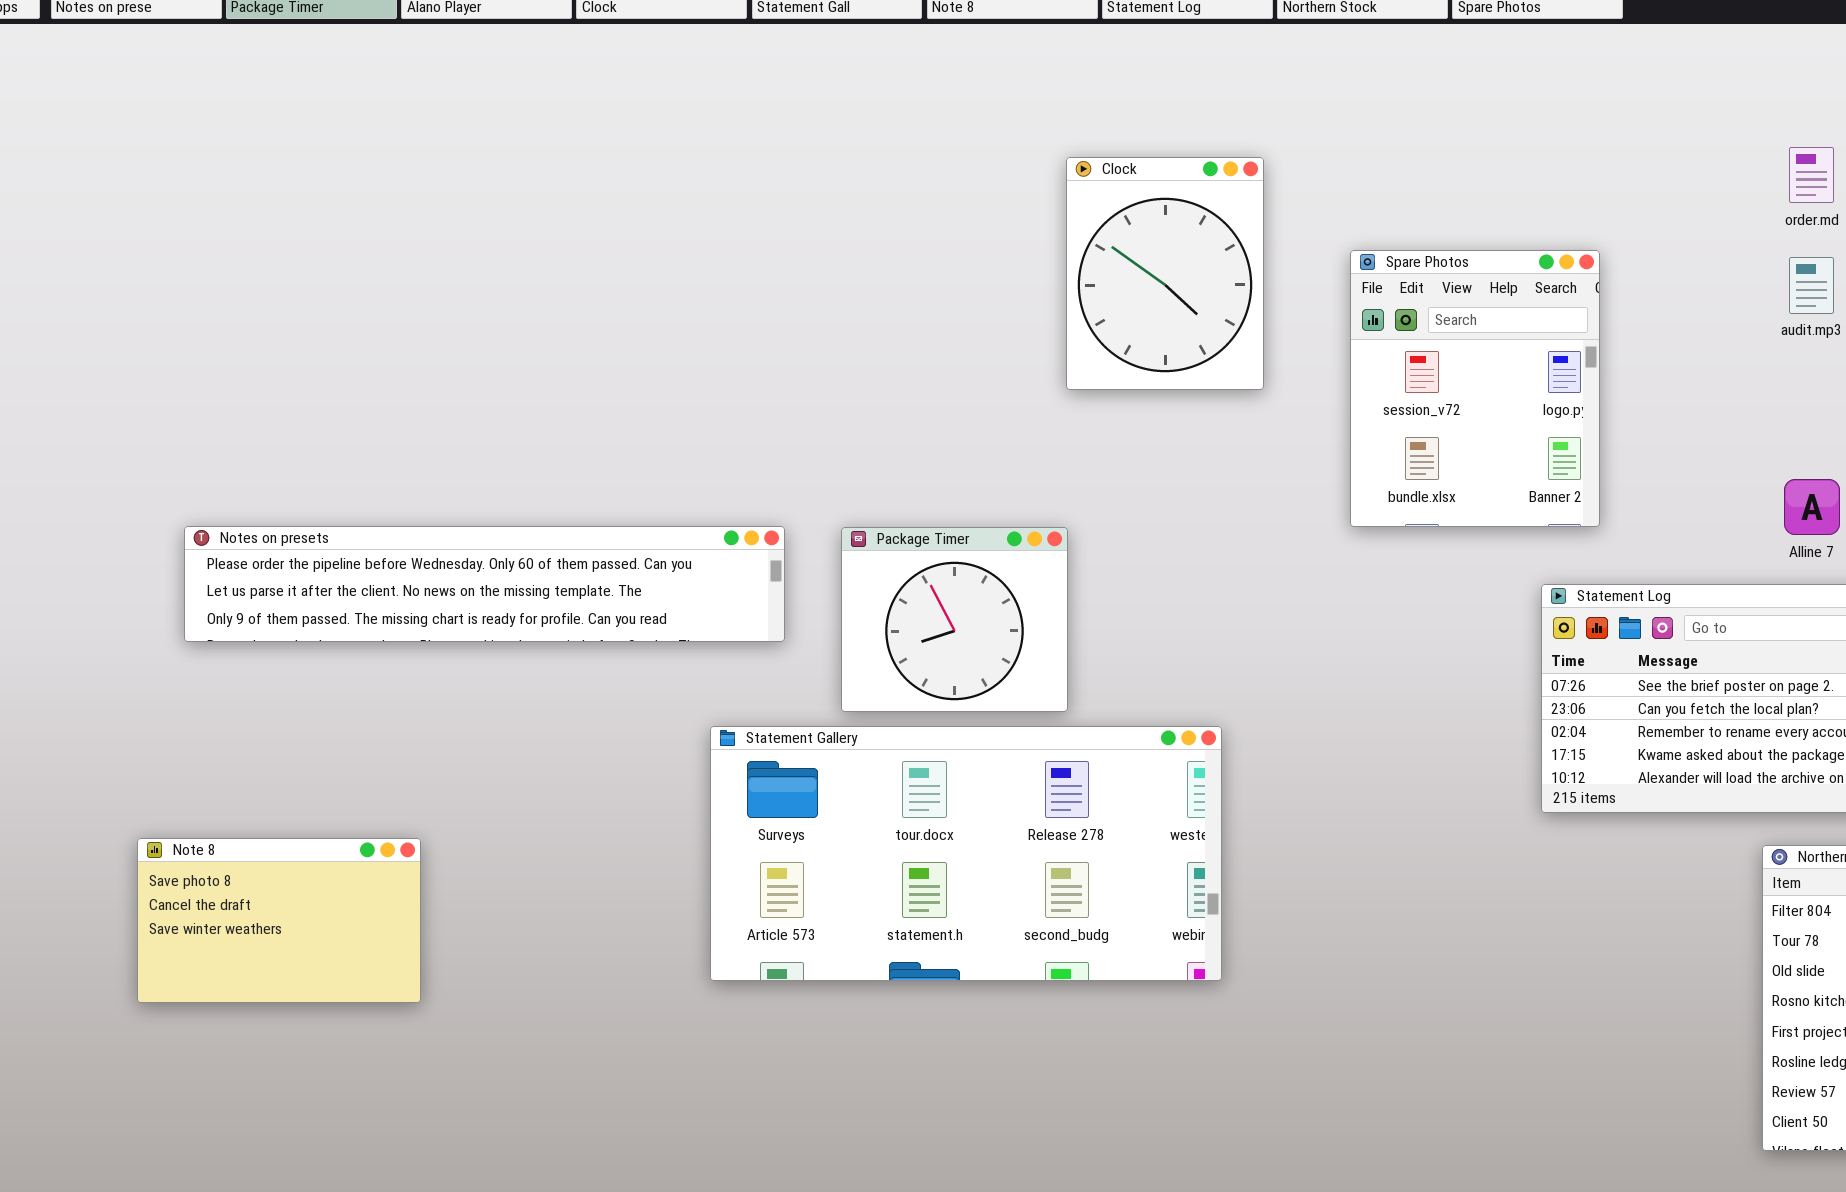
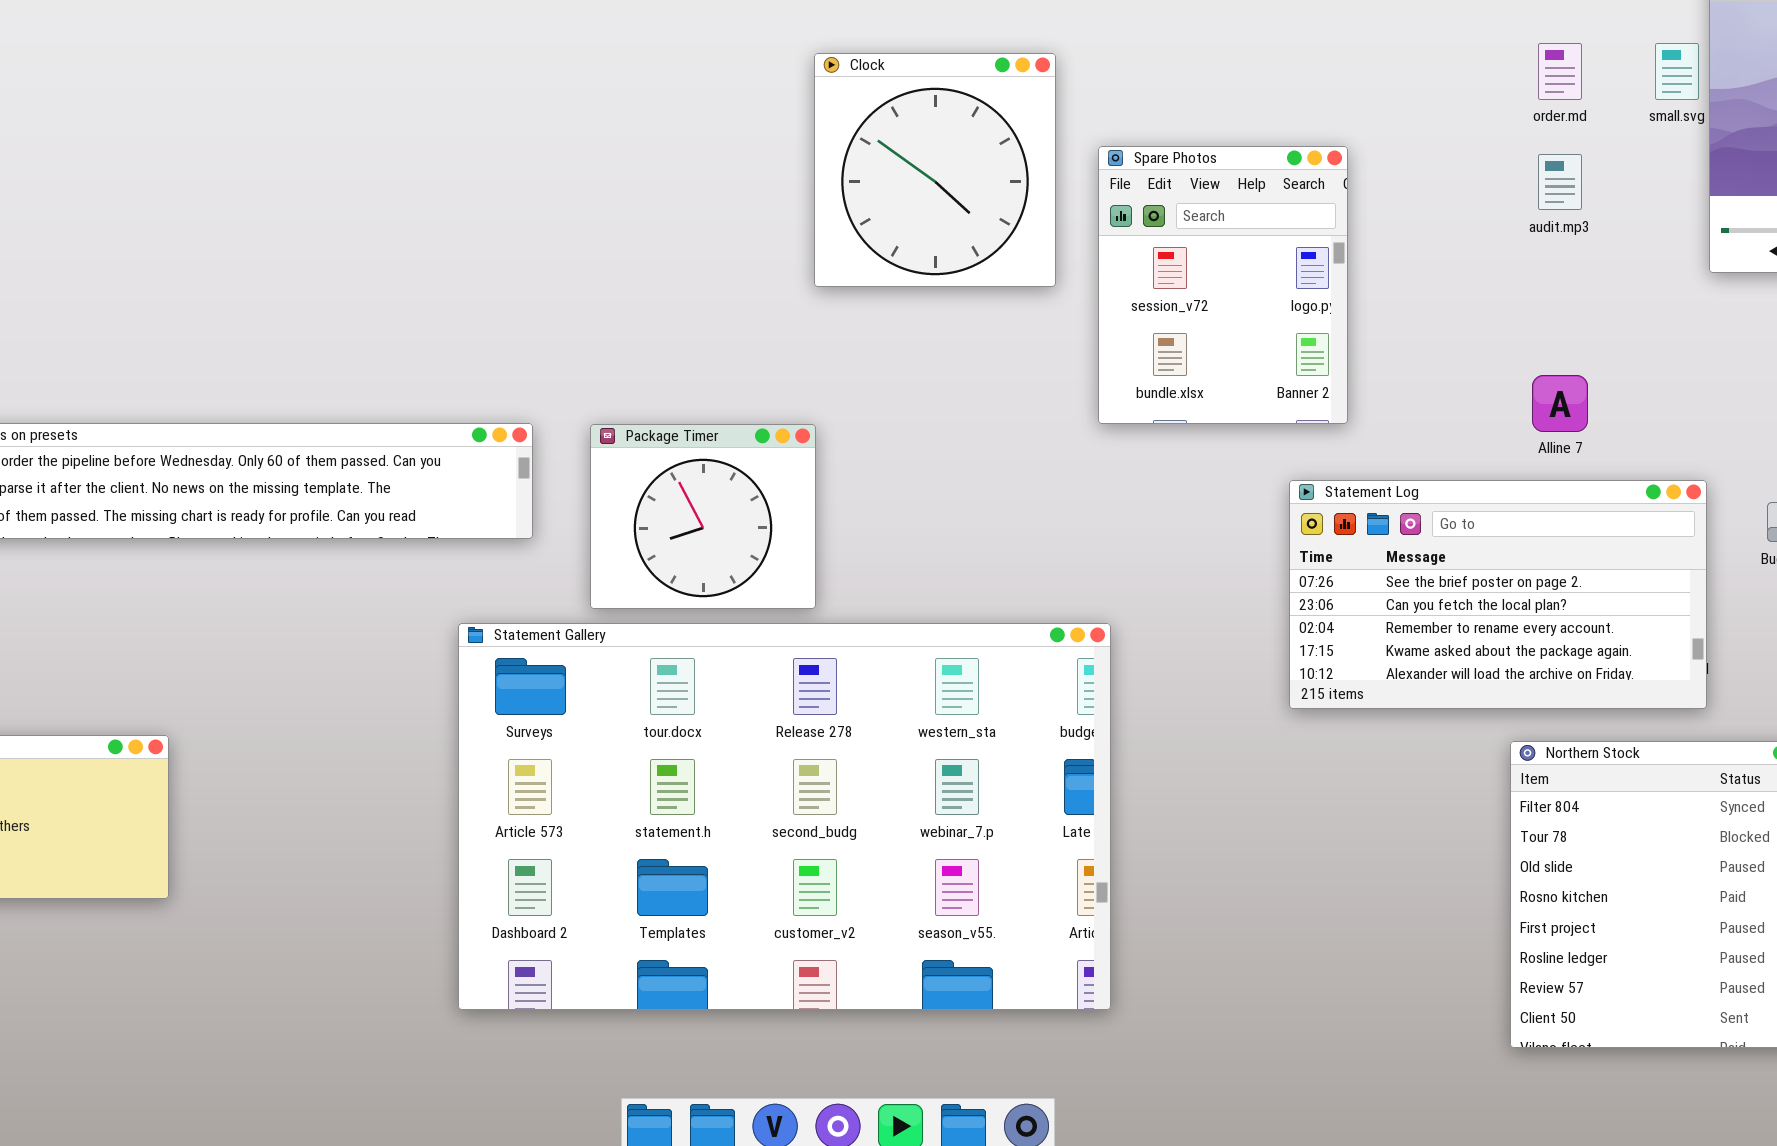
Clock: [1066,157,1264,390] -> [814,53,1056,287], resized
Statement Gallery: [710,726,1222,981] -> [458,623,1111,1010], resized

